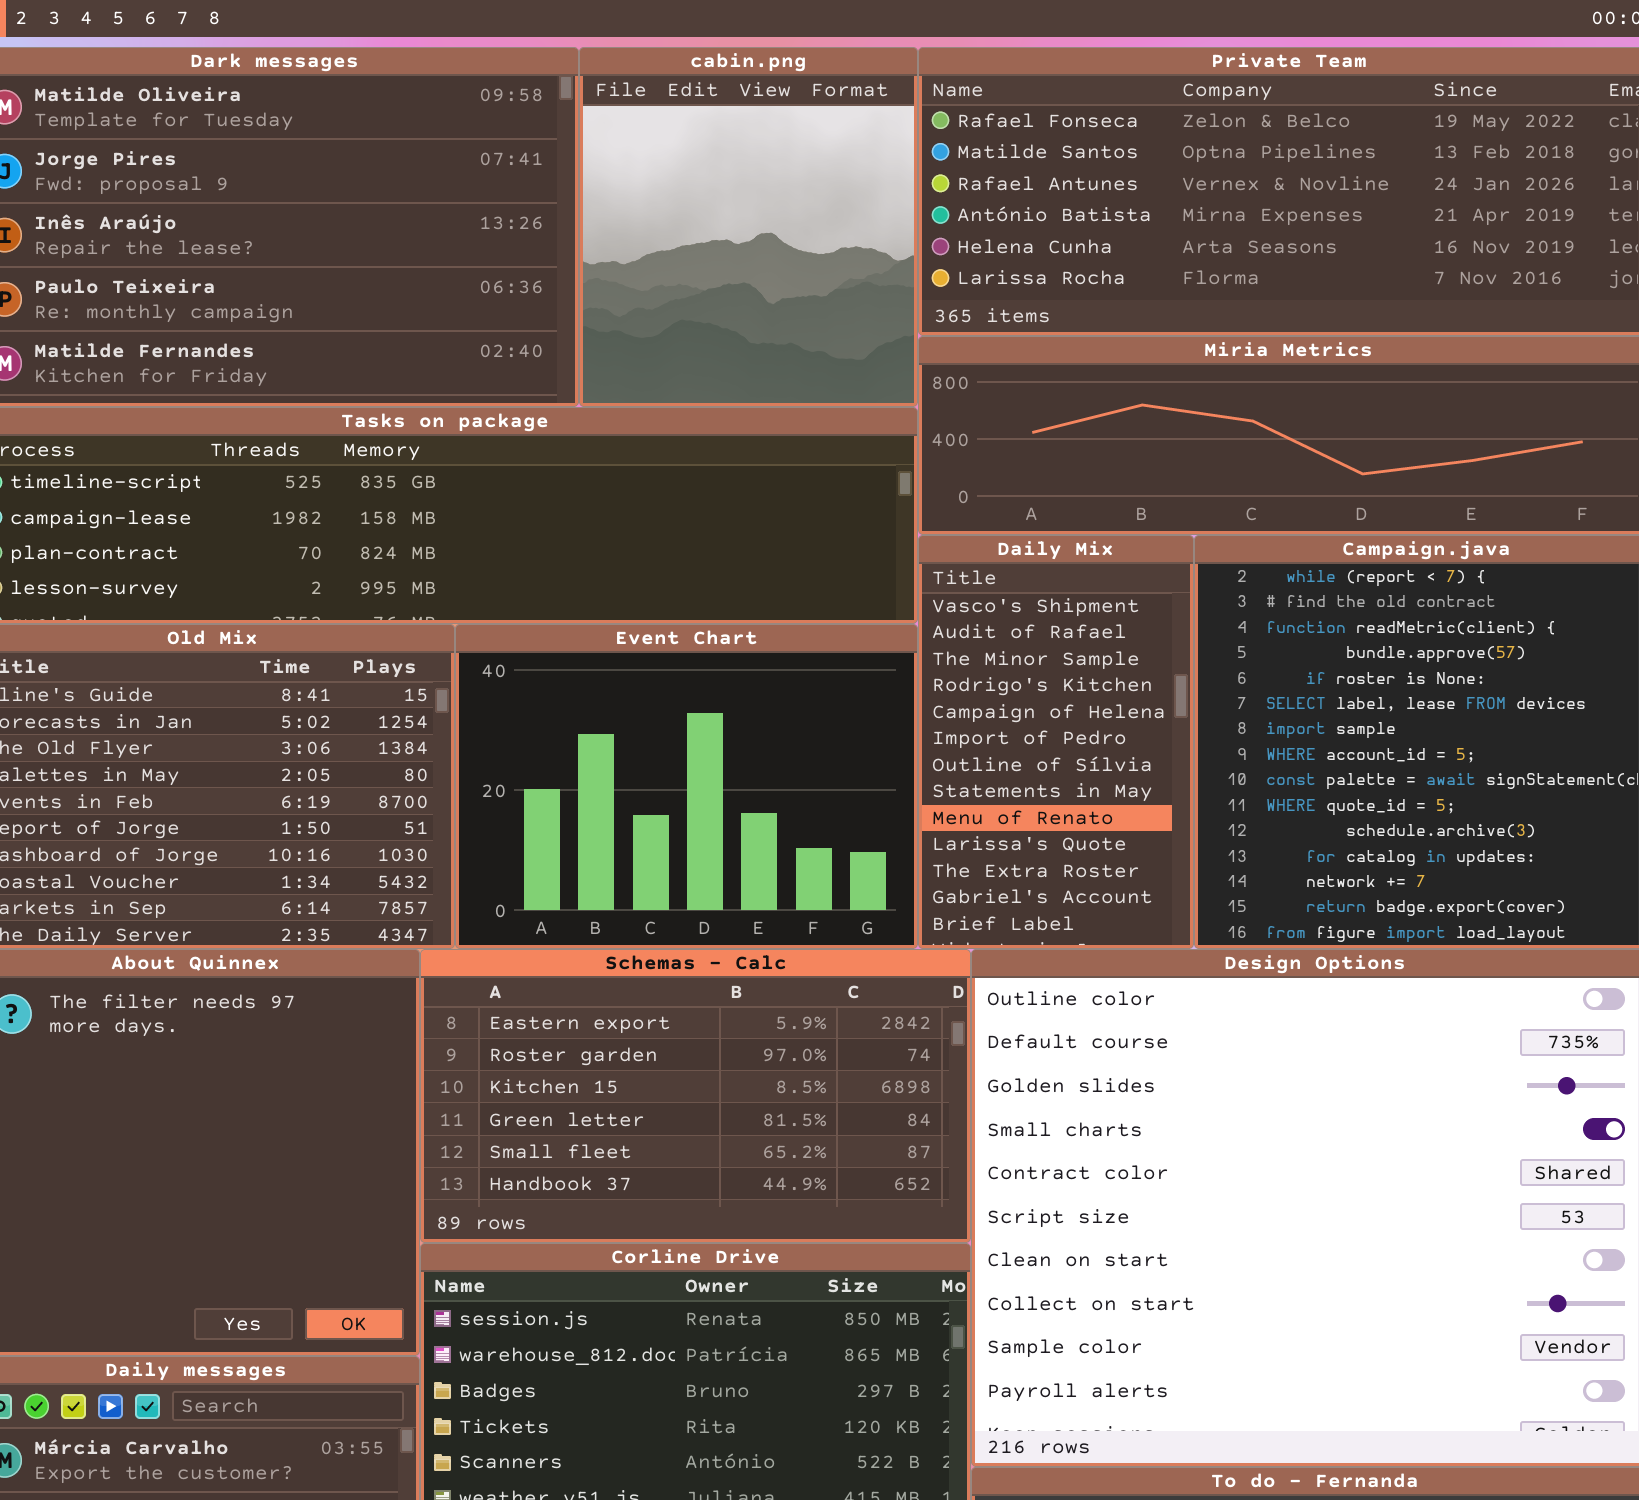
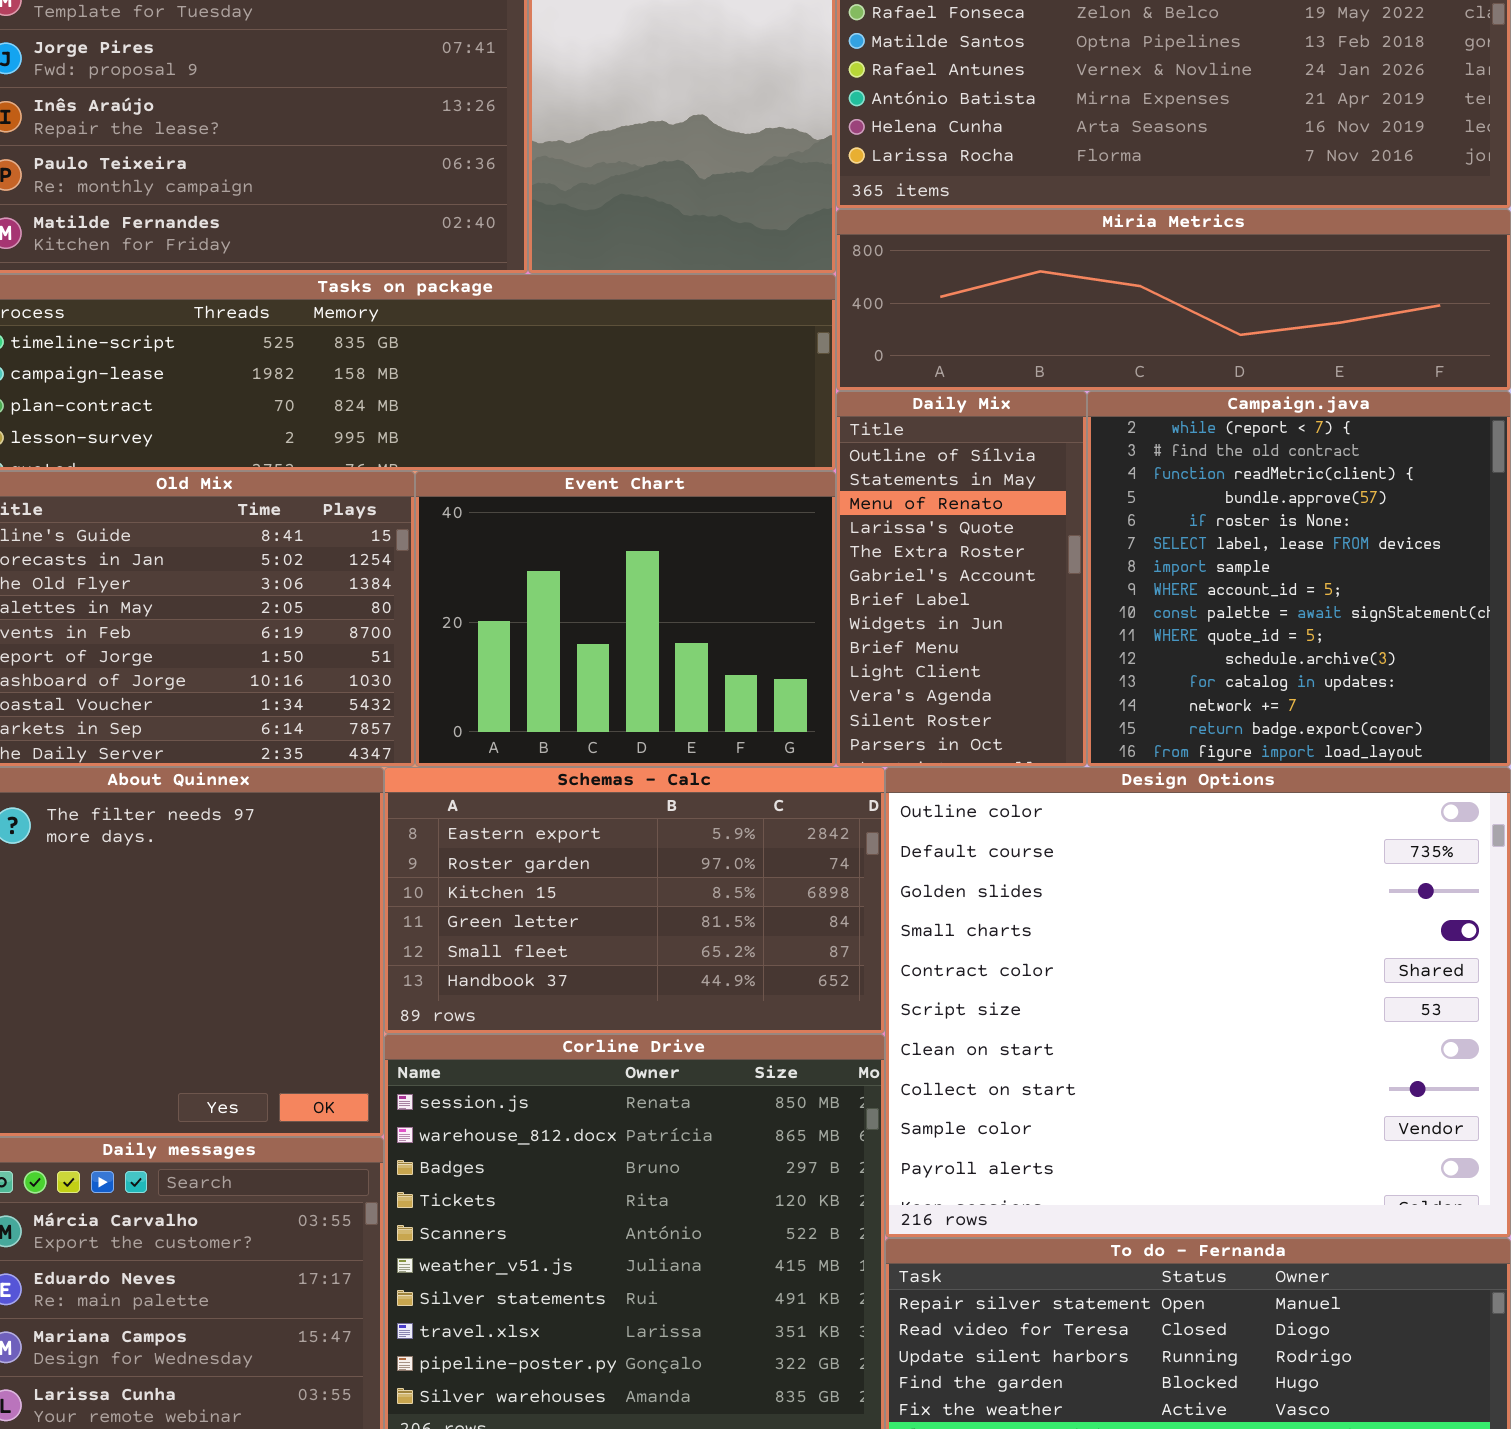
Daily Mix: [918,535,1194,949] -> [836,391,1087,767], scrolled down 6 rows

